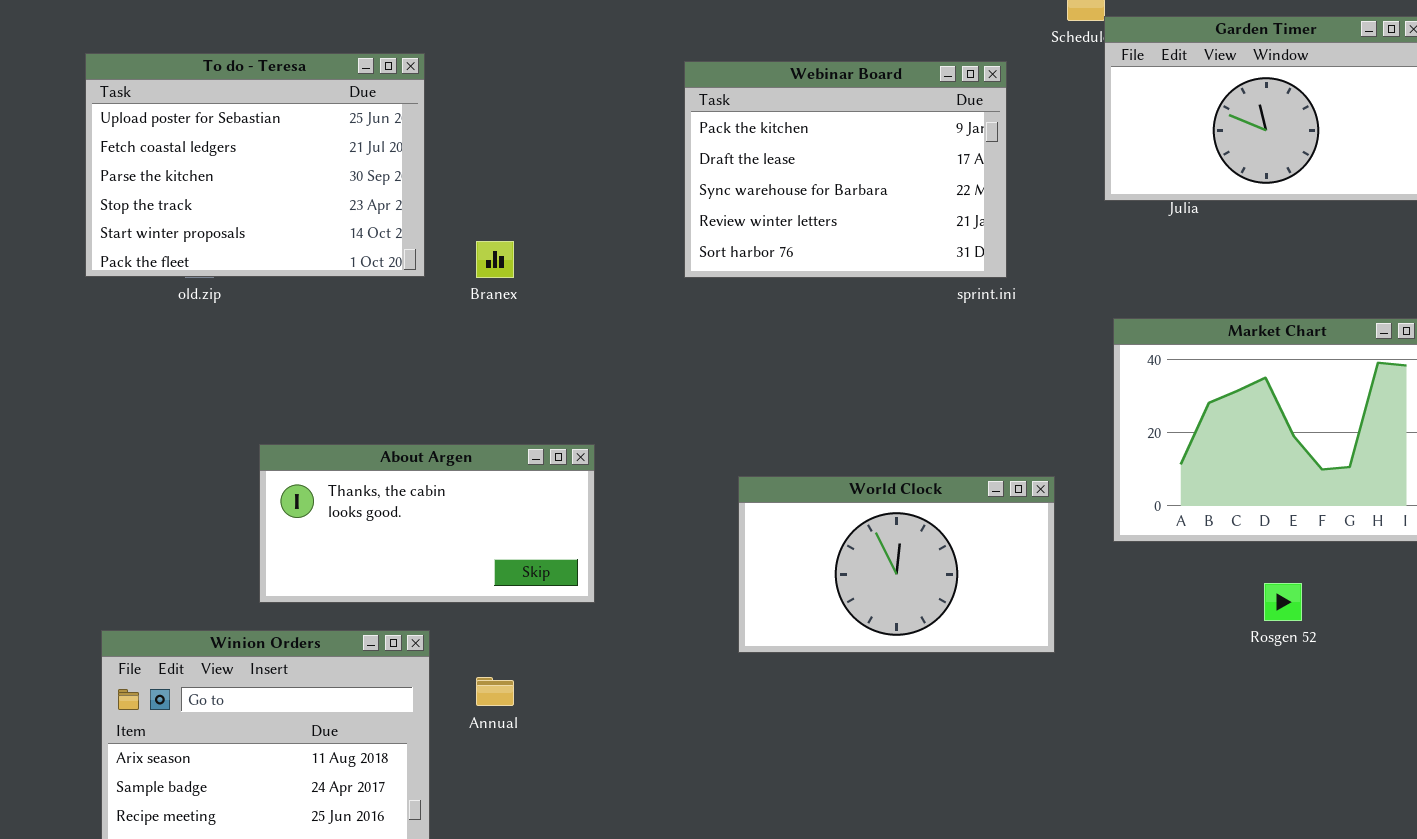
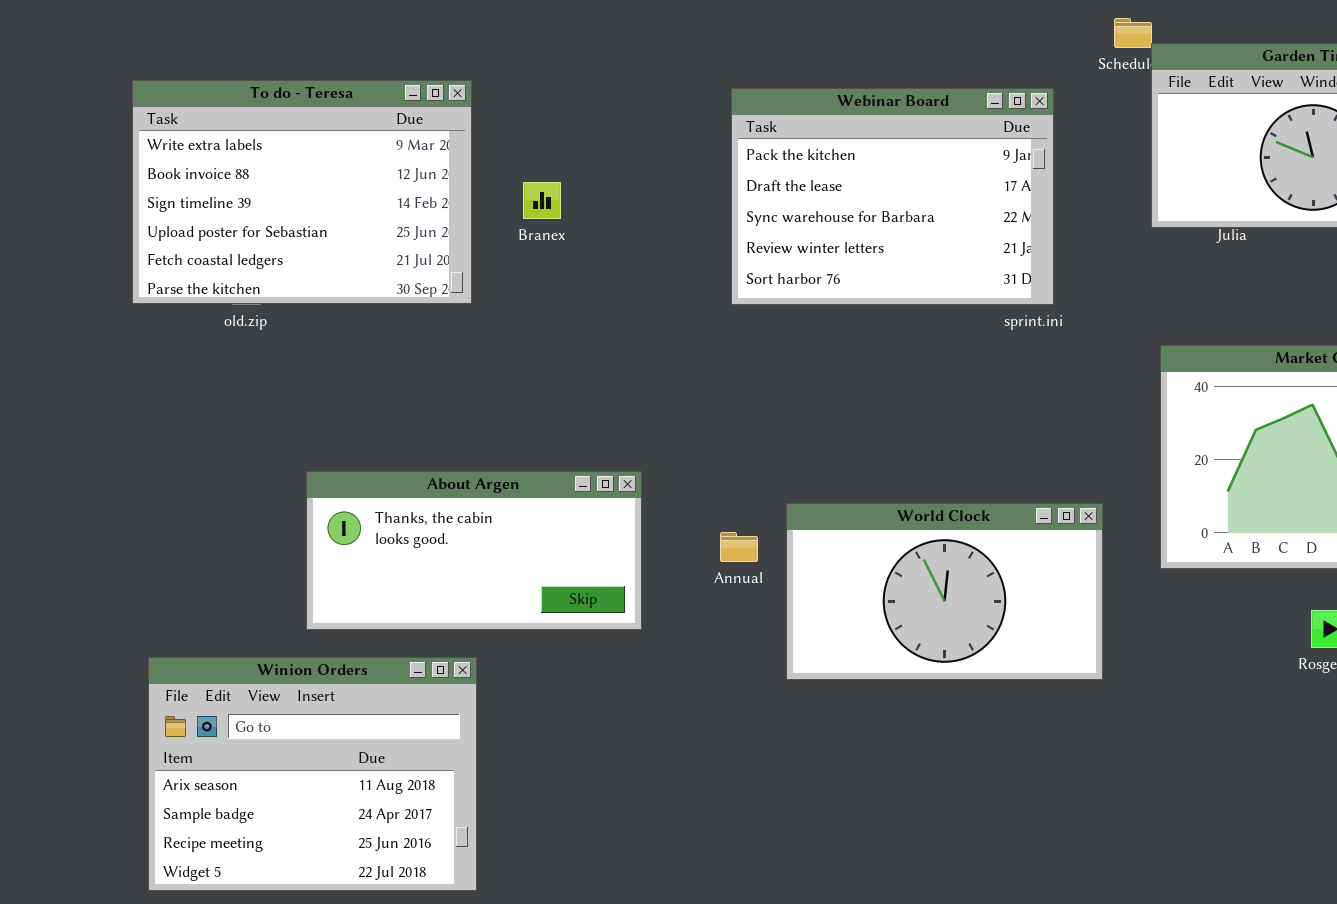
To do - Teresa: [85,53,425,277] -> [132,80,472,304], scrolled up 3 rows
Branex: [476,241,514,278] -> [523,182,561,219], moved
Annual: [476,677,514,706] -> [720,532,758,562], moved

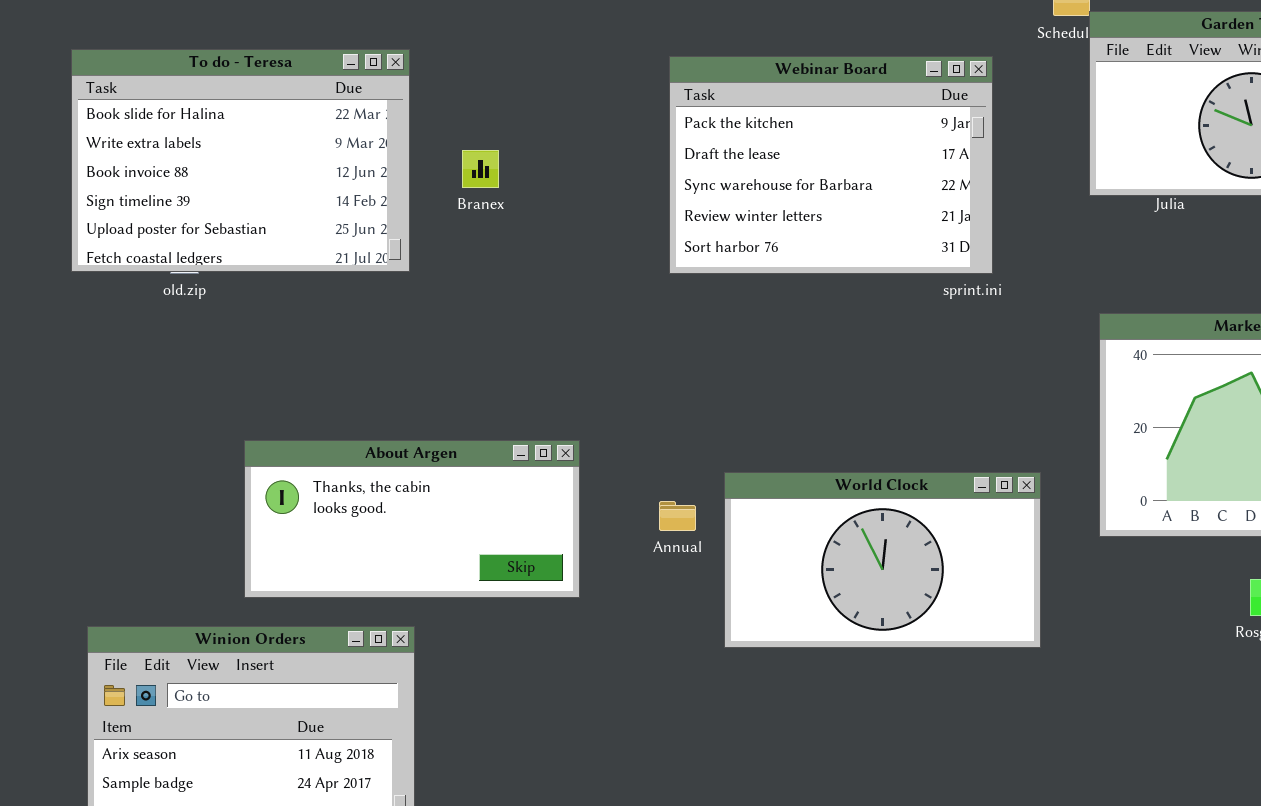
To do - Teresa: [132,80,472,304] -> [71,49,410,272], scrolled up 1 row

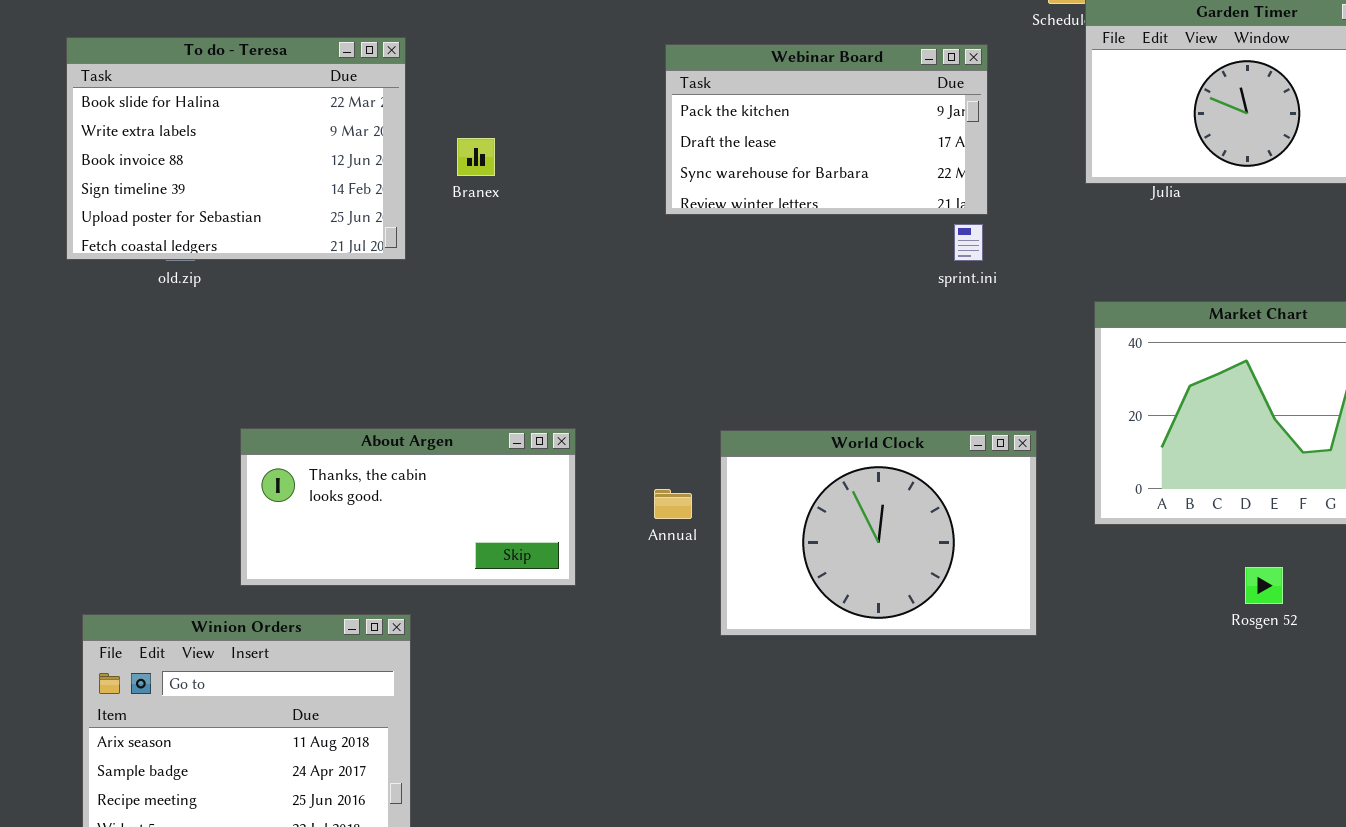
Webinar Board: [669,56,993,274] -> [665,44,988,215], resized
World Clock: [724,472,1041,648] -> [720,430,1037,636], resized

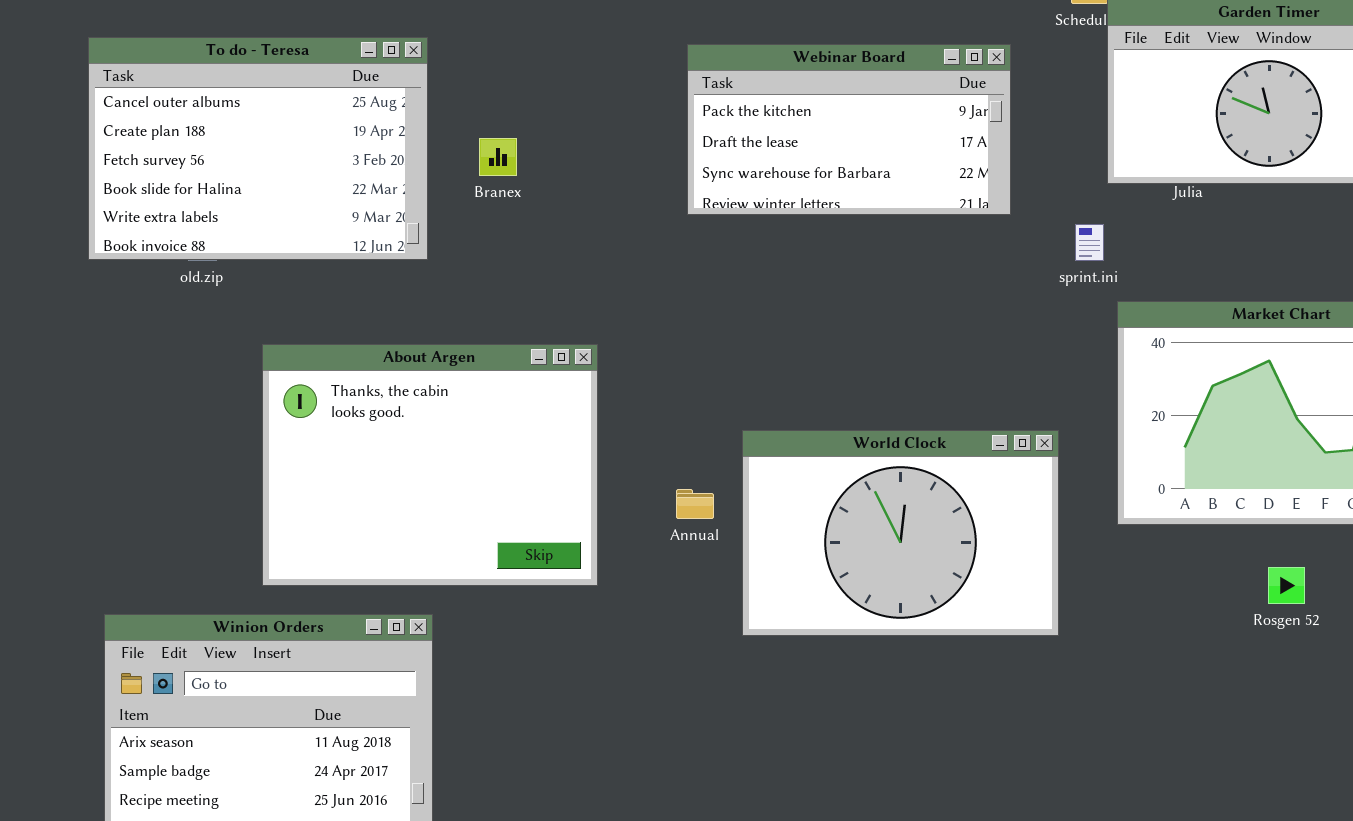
To do - Teresa: [66,37,406,260] -> [88,37,428,260], scrolled up 3 rows
sprint.ini: [954,224,983,261] -> [1075,224,1104,261], moved
About Argen: [240,428,576,586] -> [262,344,598,586], resized

